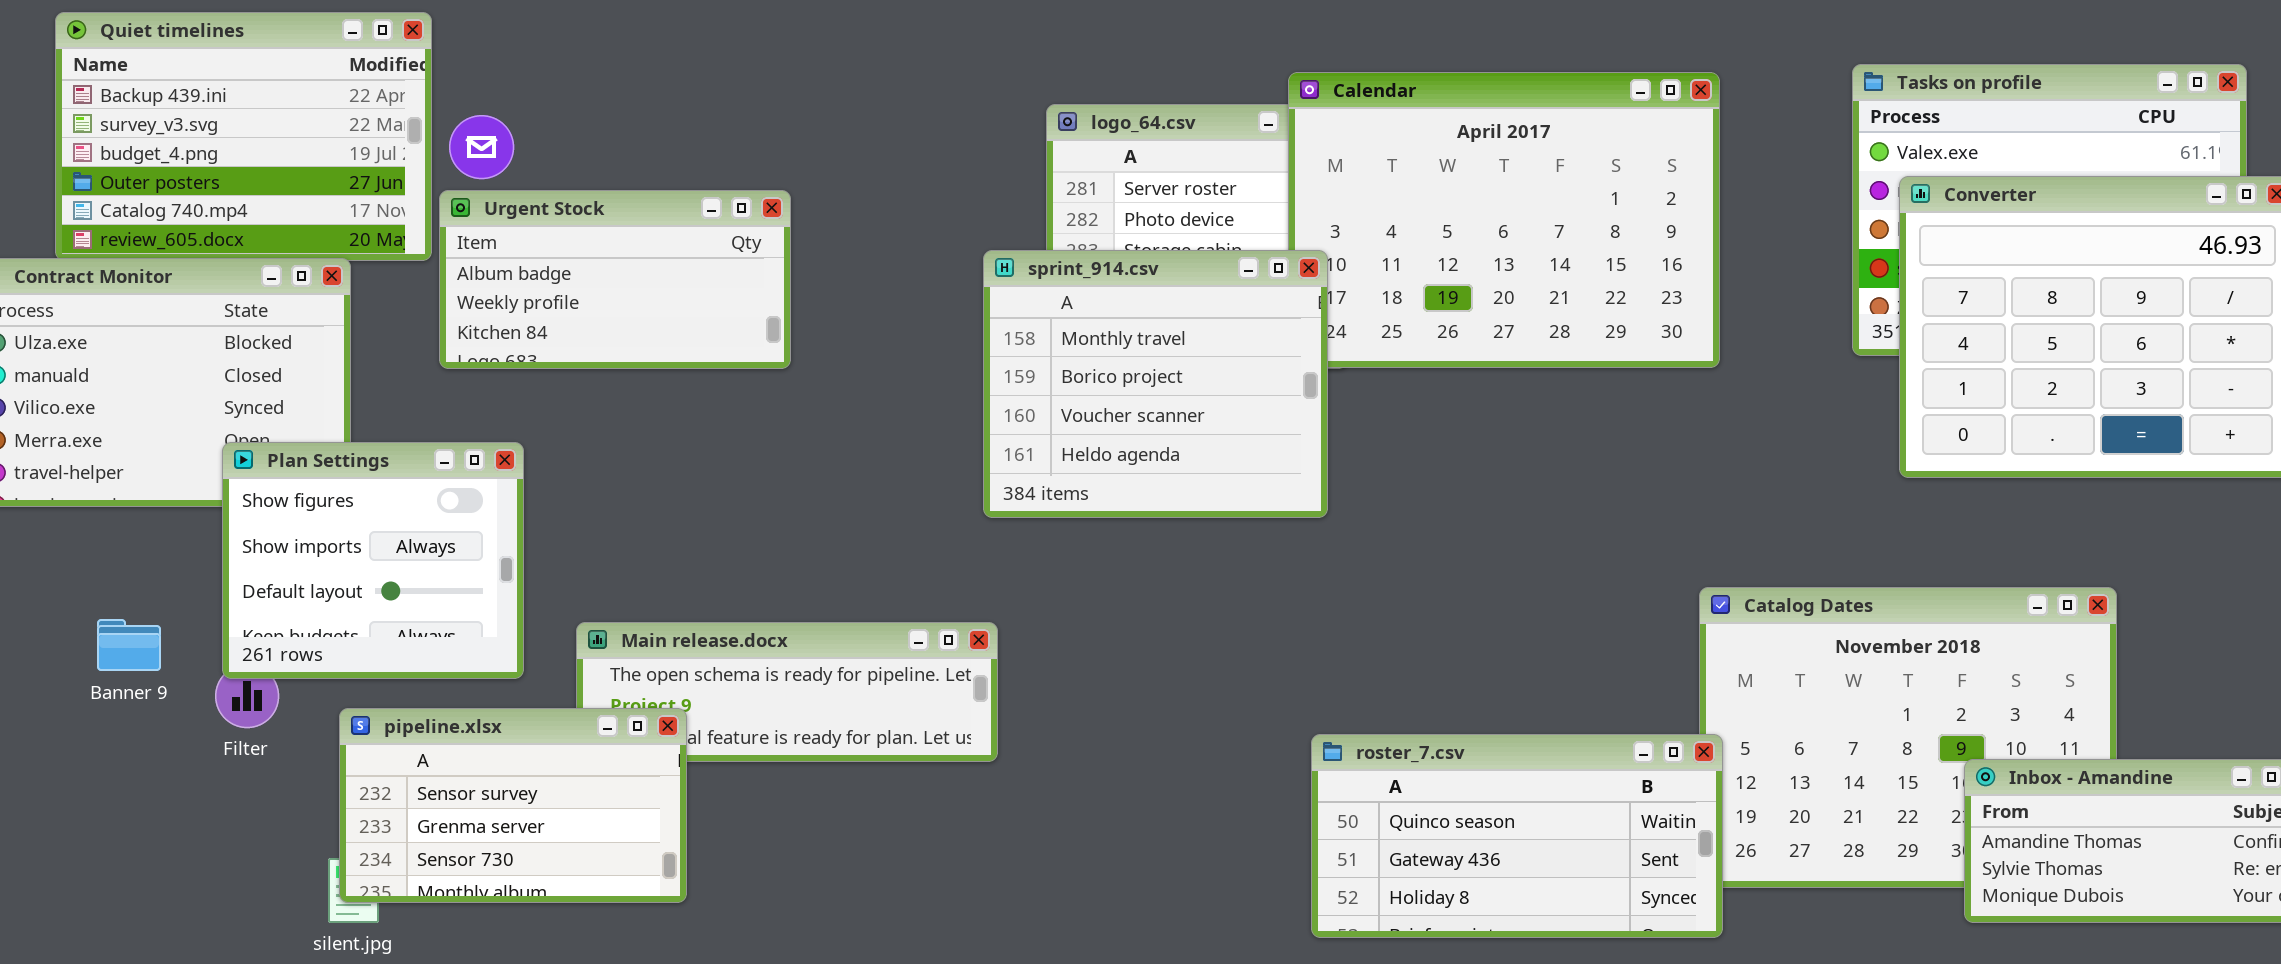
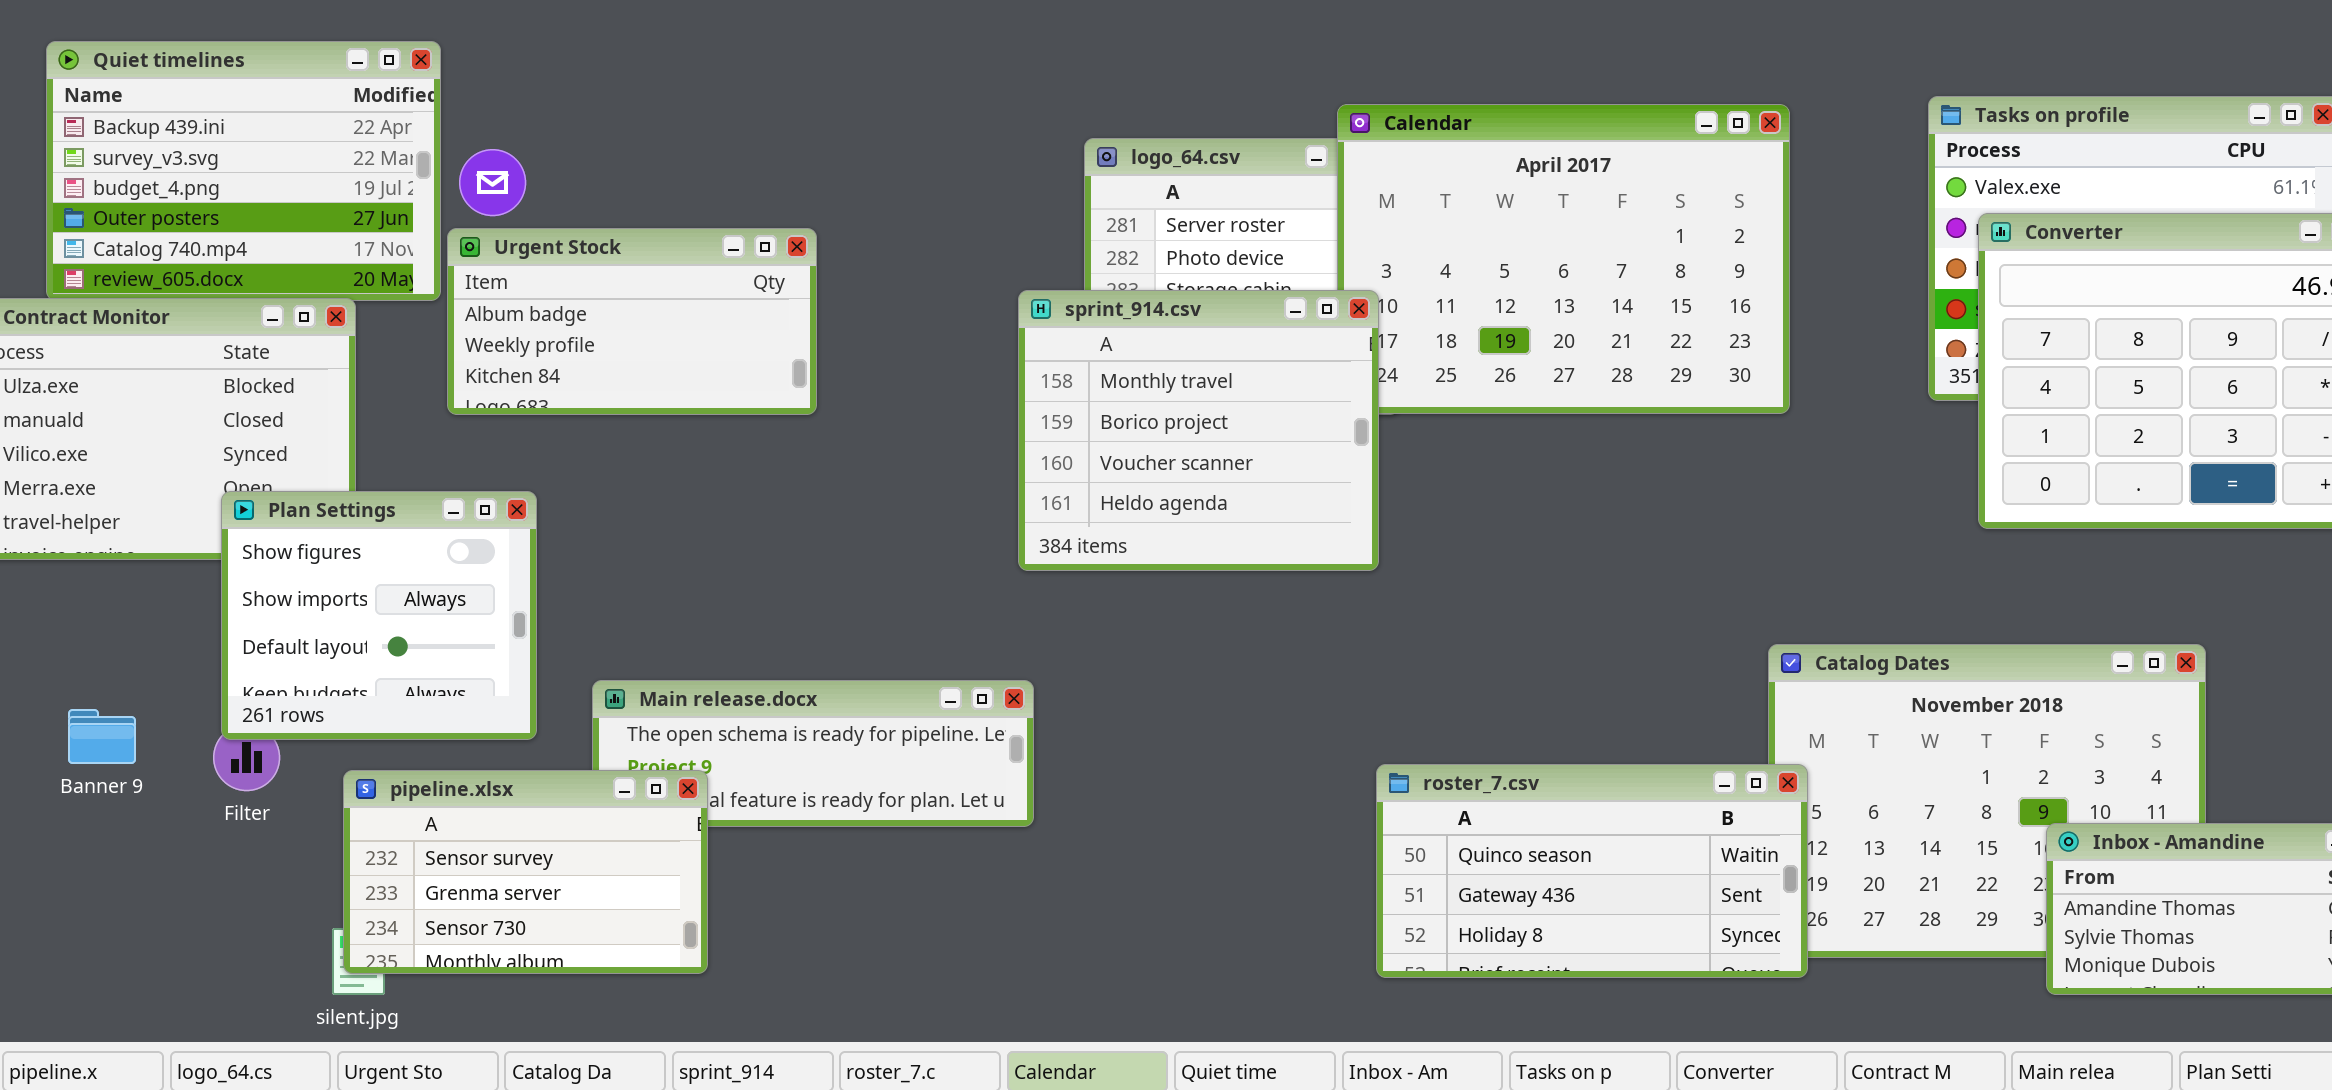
Banner 9: [97,619,161,671] -> [68,709,136,764], moved
roster_7.csv: [1311,734,1723,938] -> [1376,764,1808,978], moved

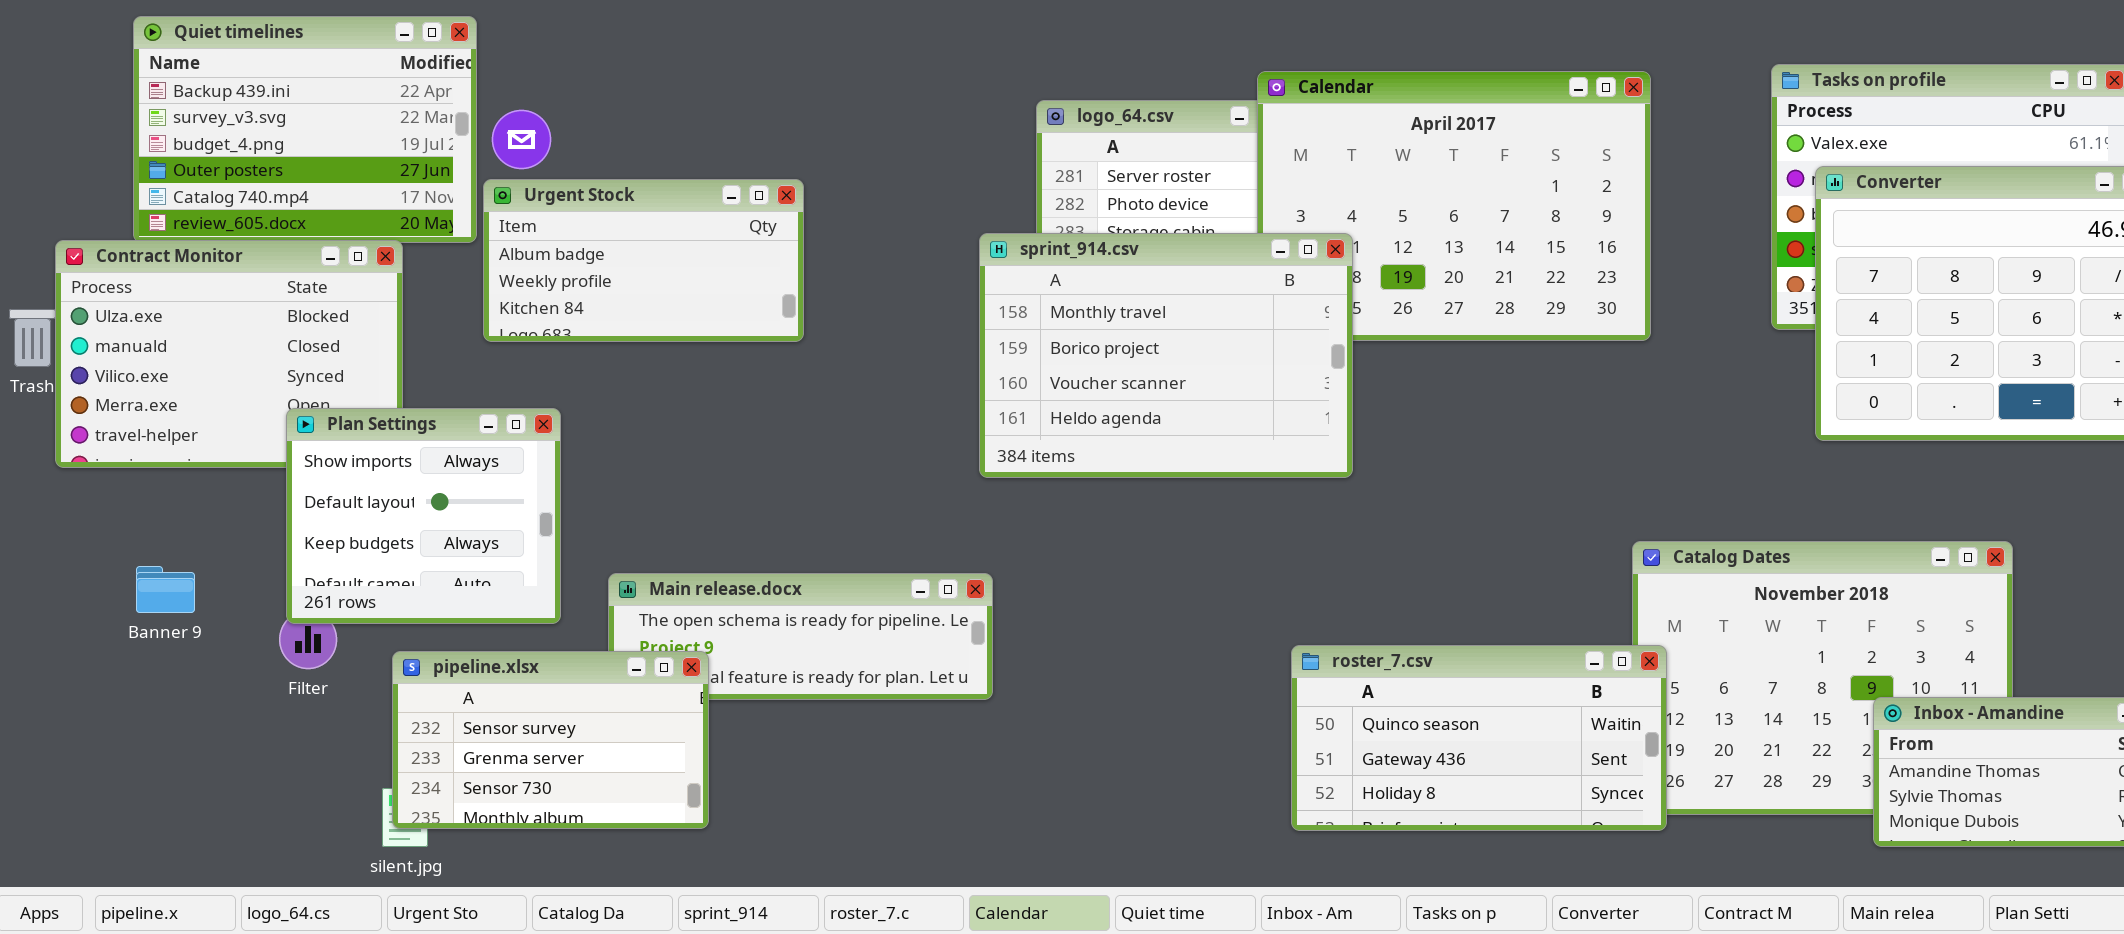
sprint_914.csv: [1018,290,1379,571] -> [979,233,1353,478], resized
Plan Settings: [221,491,537,740] -> [286,408,561,624], scrolled down 1 row
Banner 9: [68,709,136,764] -> [136,566,195,613], moved

